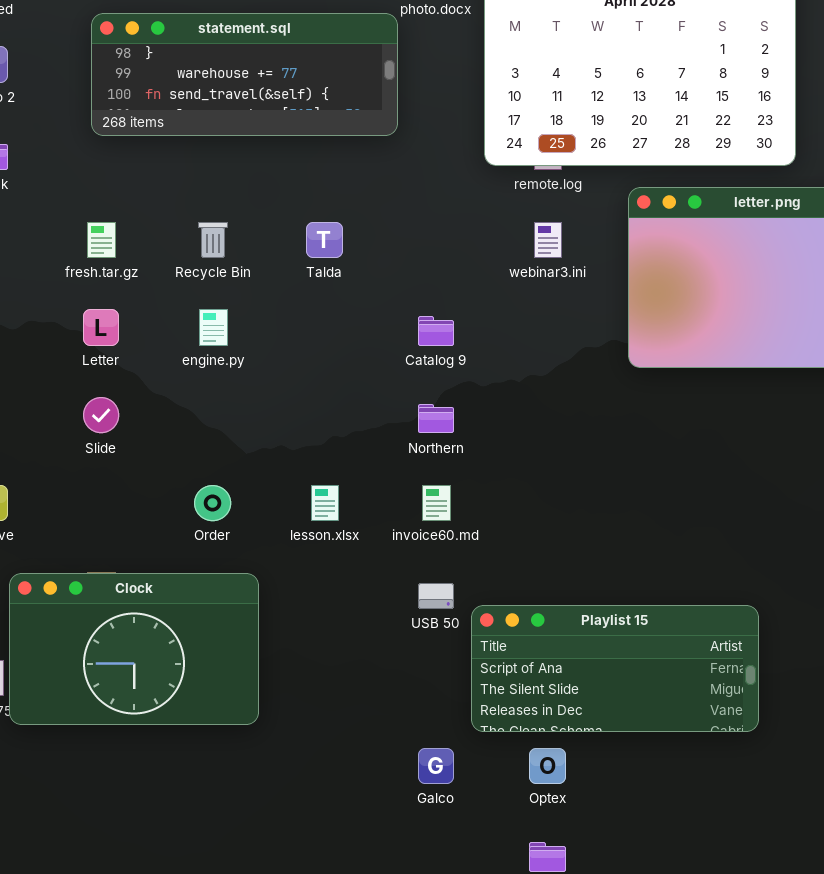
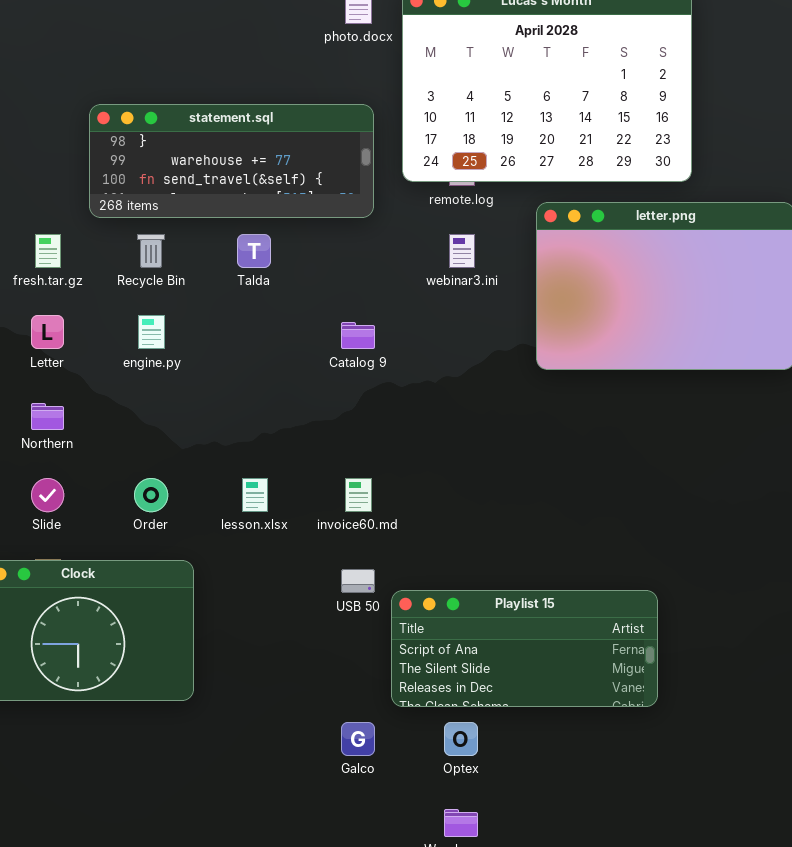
statement.sql: [91,13,398,136] -> [89,104,374,218], moved
Slide: [83,397,119,433] -> [31,478,64,512], moved
Northern: [418,404,454,433] -> [31,403,64,430], moved

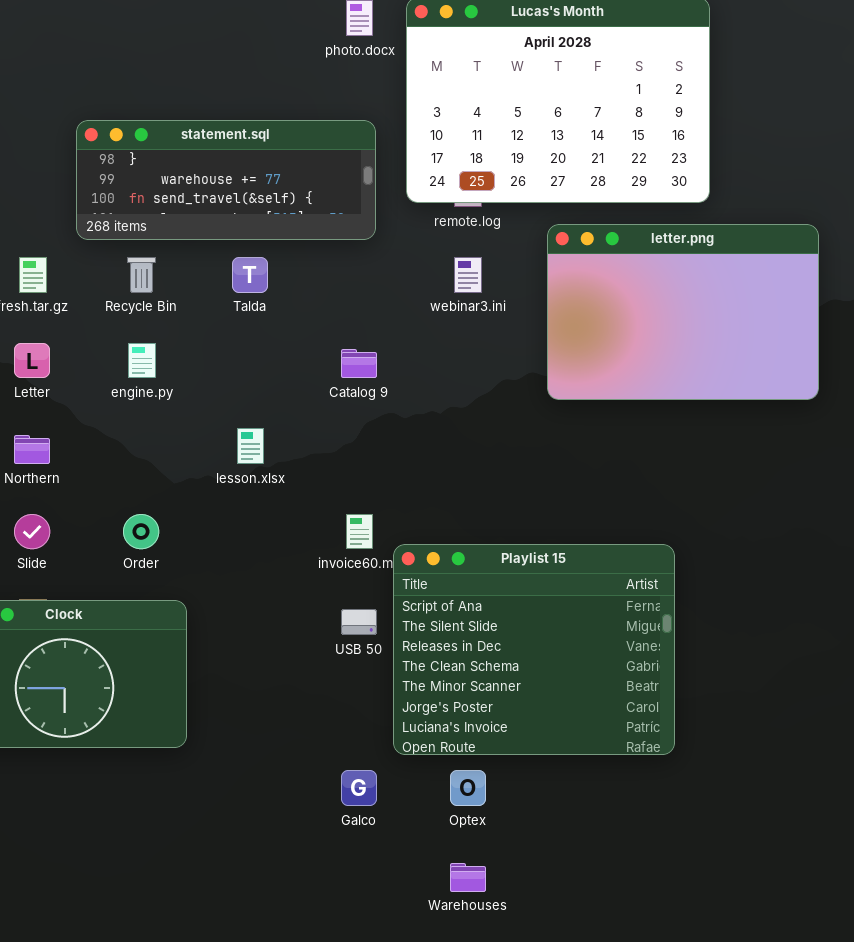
lesson.xlsx: [242,478,268,512] -> [237,428,264,464], moved
Playlist 15: [391,590,658,707] -> [393,544,675,755], resized

